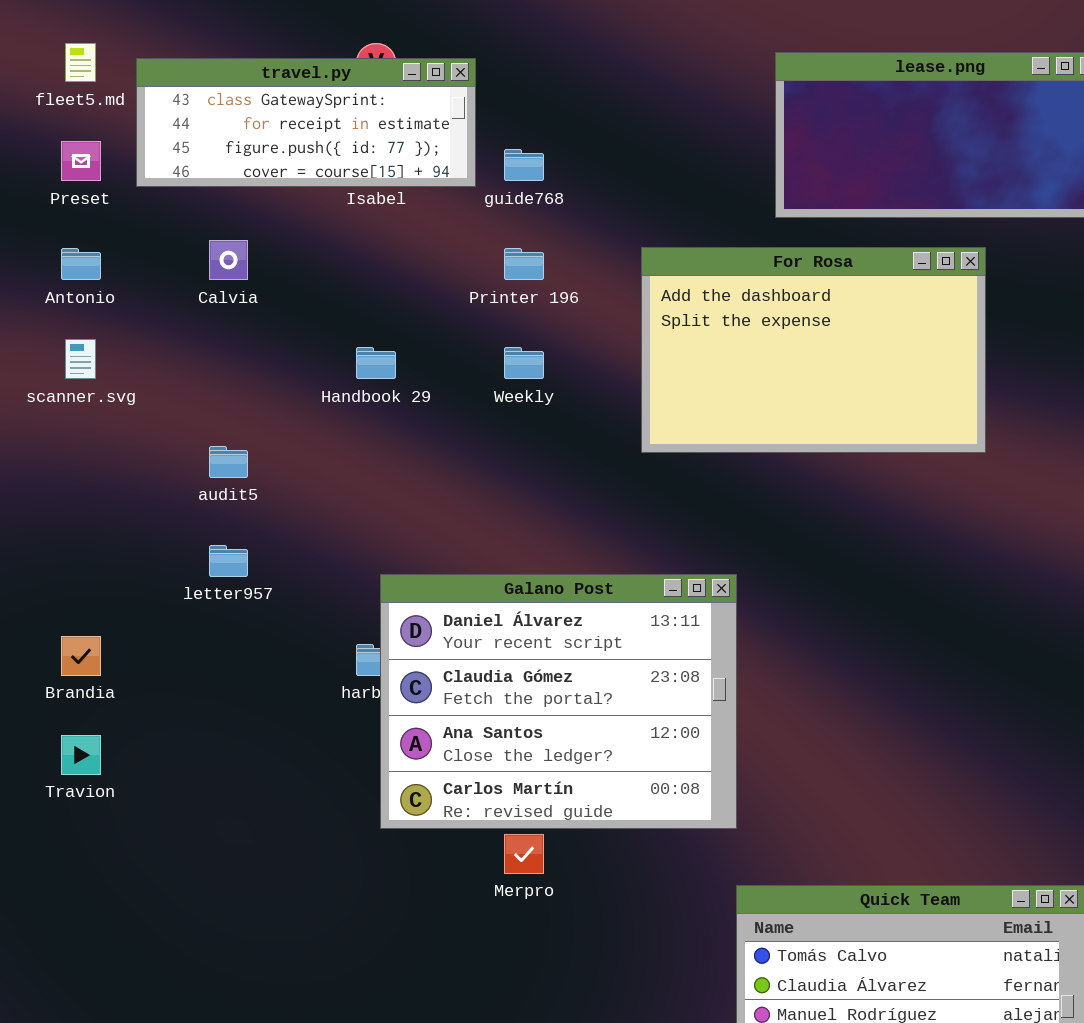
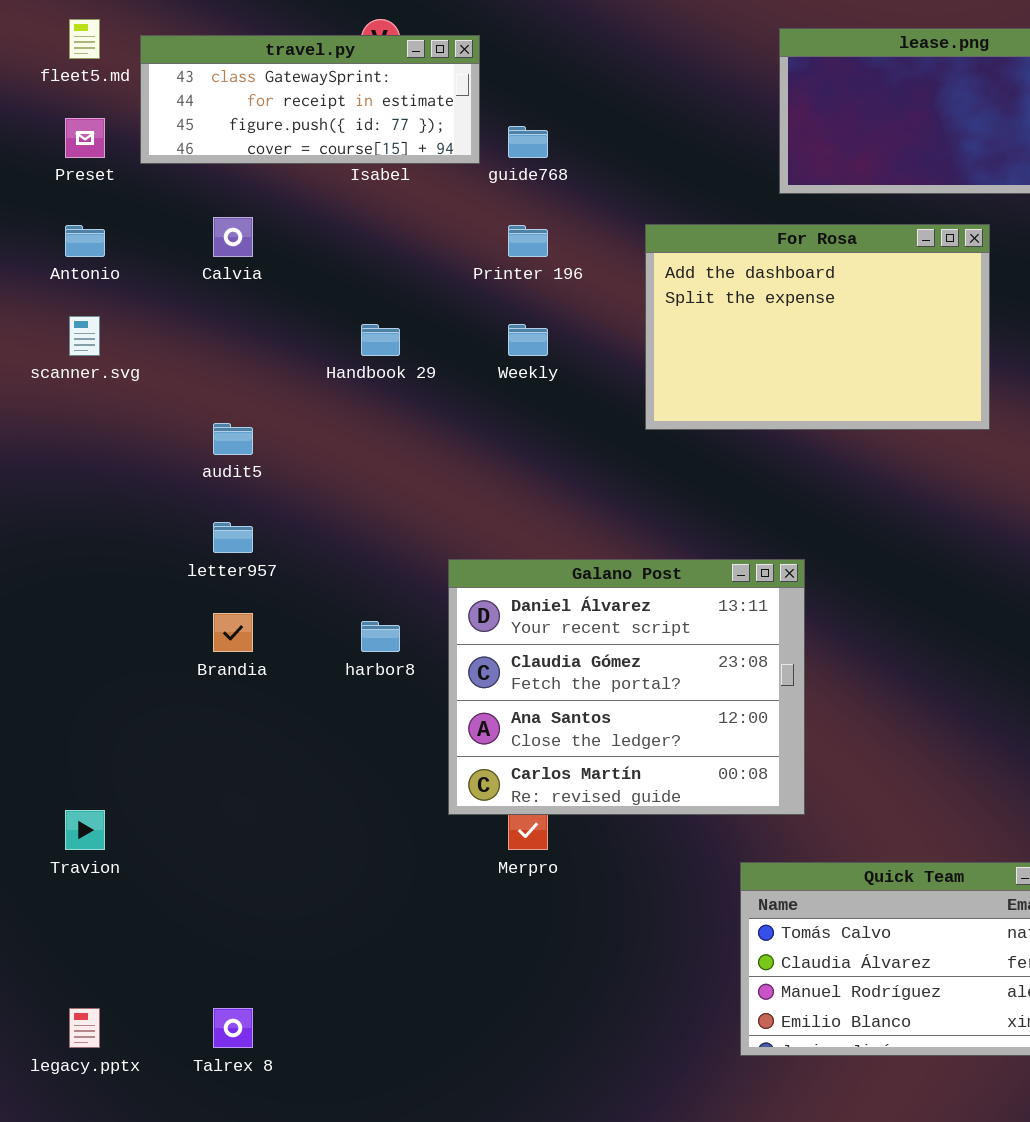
Galano Post: [380,574,737,829] -> [448,559,805,815], moved
Brandia: [61,636,101,676] -> [213,613,253,652], moved
Travion: [61,735,101,775] -> [65,810,105,850], moved

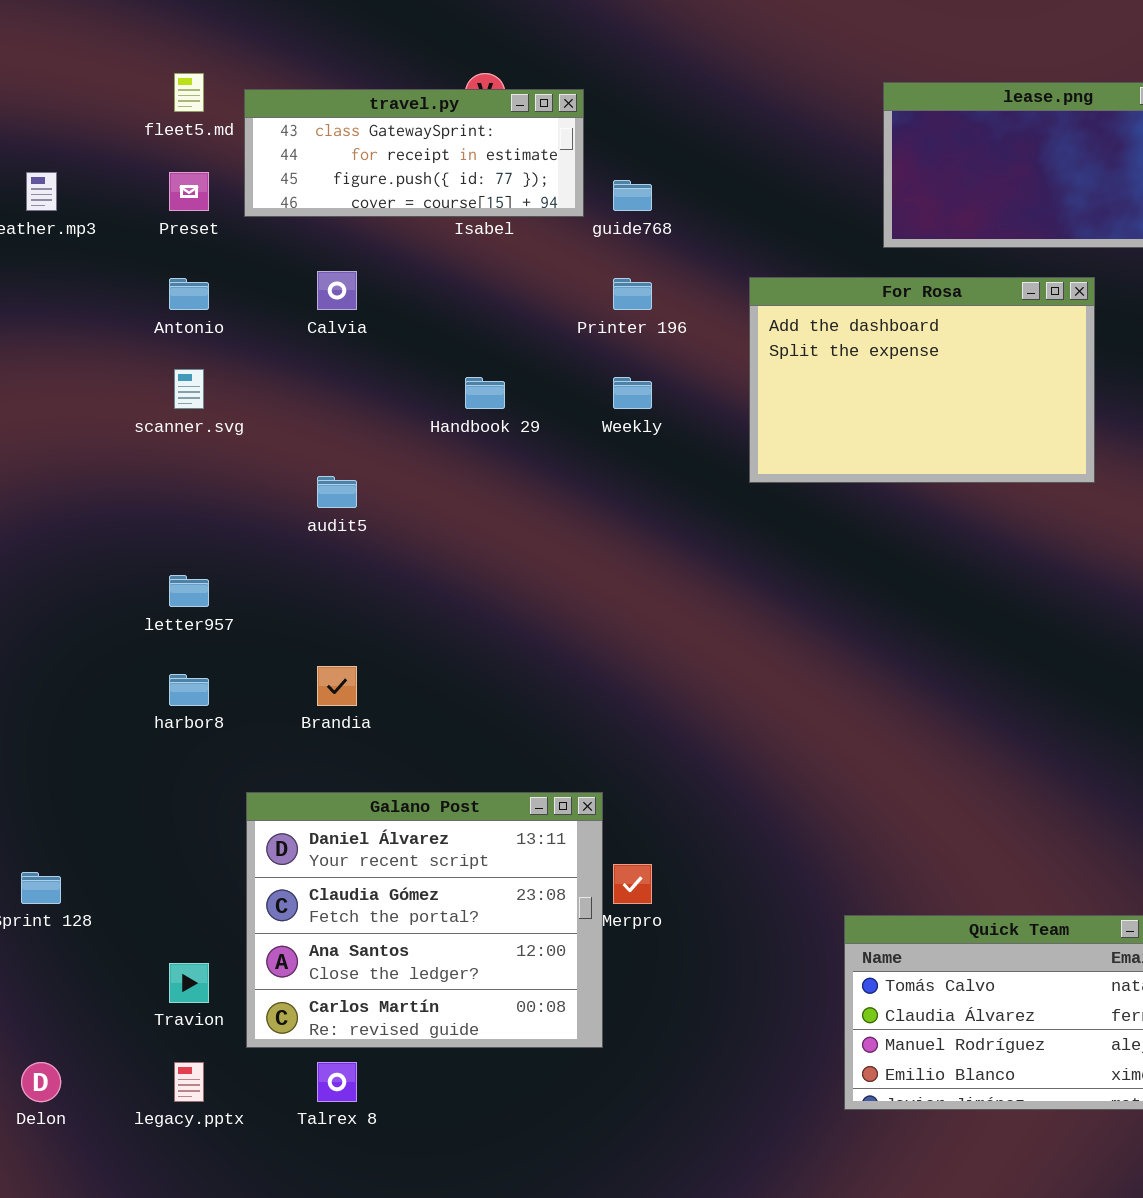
letter957: [213,522,253,553] -> [169,575,209,607], moved
Galano Post: [448,559,805,815] -> [246,792,603,1048], moved
harbor8: [361,621,400,652] -> [169,674,209,706], moved
Travion: [65,810,105,850] -> [169,963,209,1003], moved

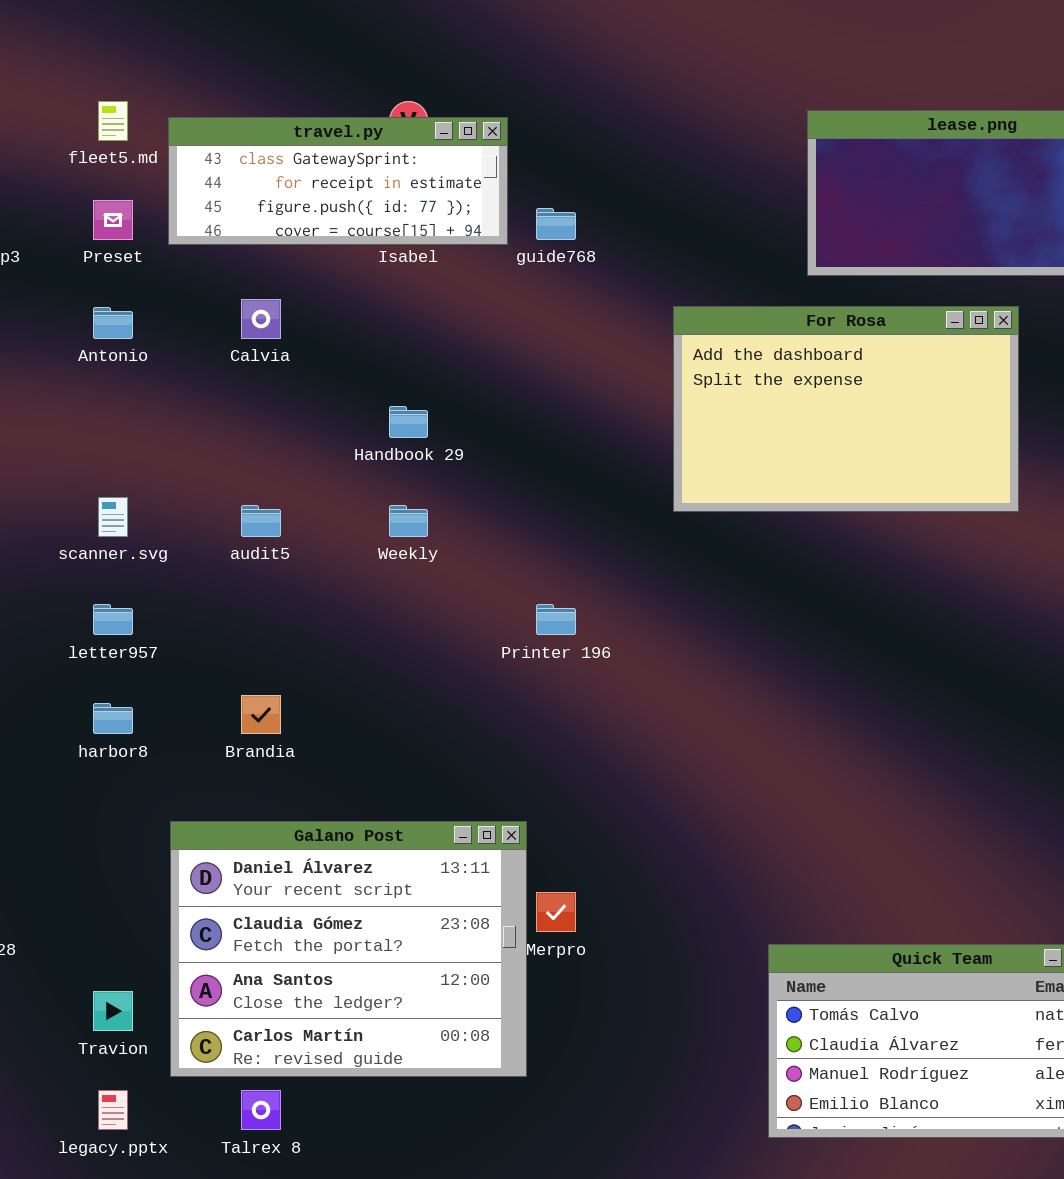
Printer 196: [613,278,652,310] -> [536,604,576,635], moved
scanner.svg: [174,369,204,409] -> [98,497,128,537], moved
Weekly: [613,377,652,409] -> [389,505,428,537], moved

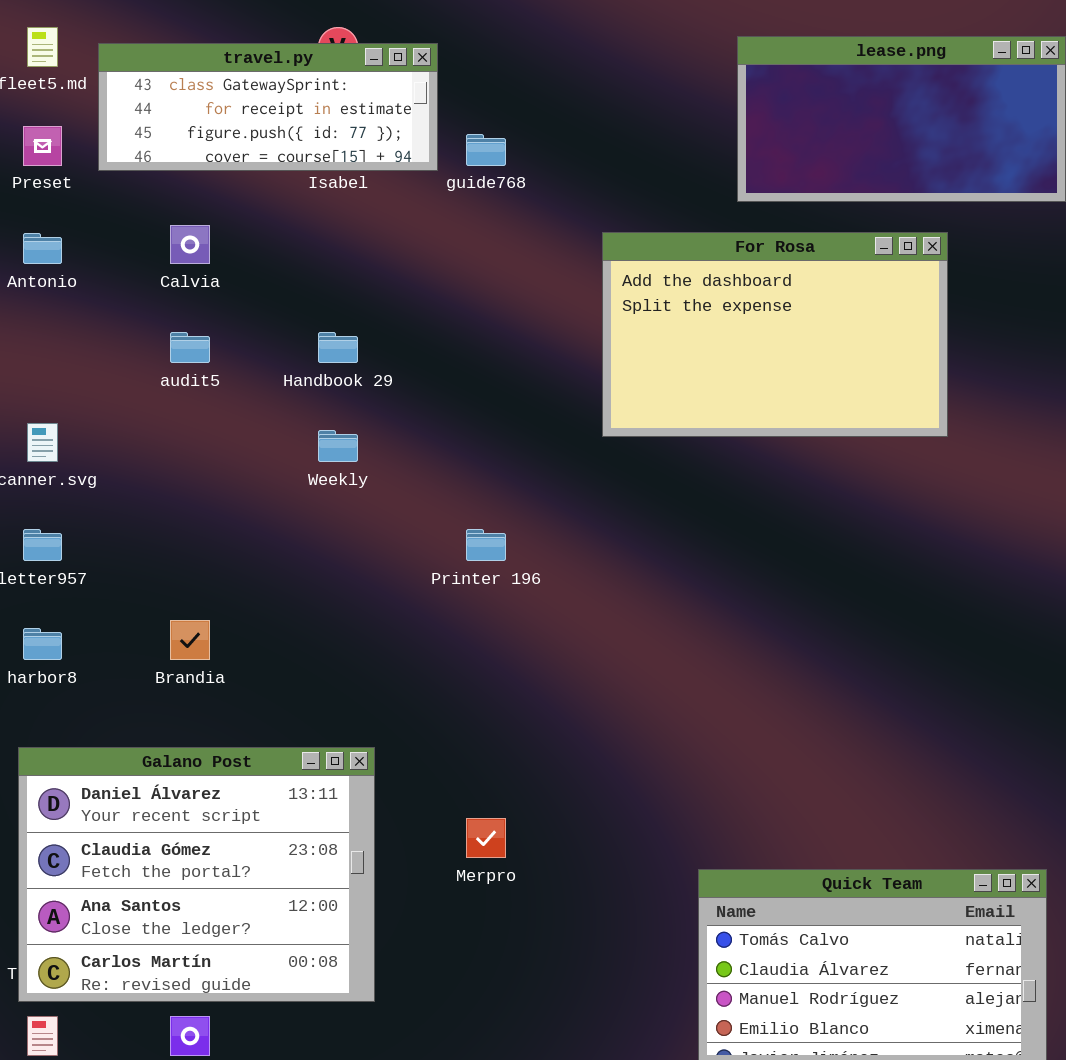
audit5: [241,505,281,537] -> [170,332,210,363], moved
Galano Post: [170,821,527,1077] -> [18,747,375,1002], moved

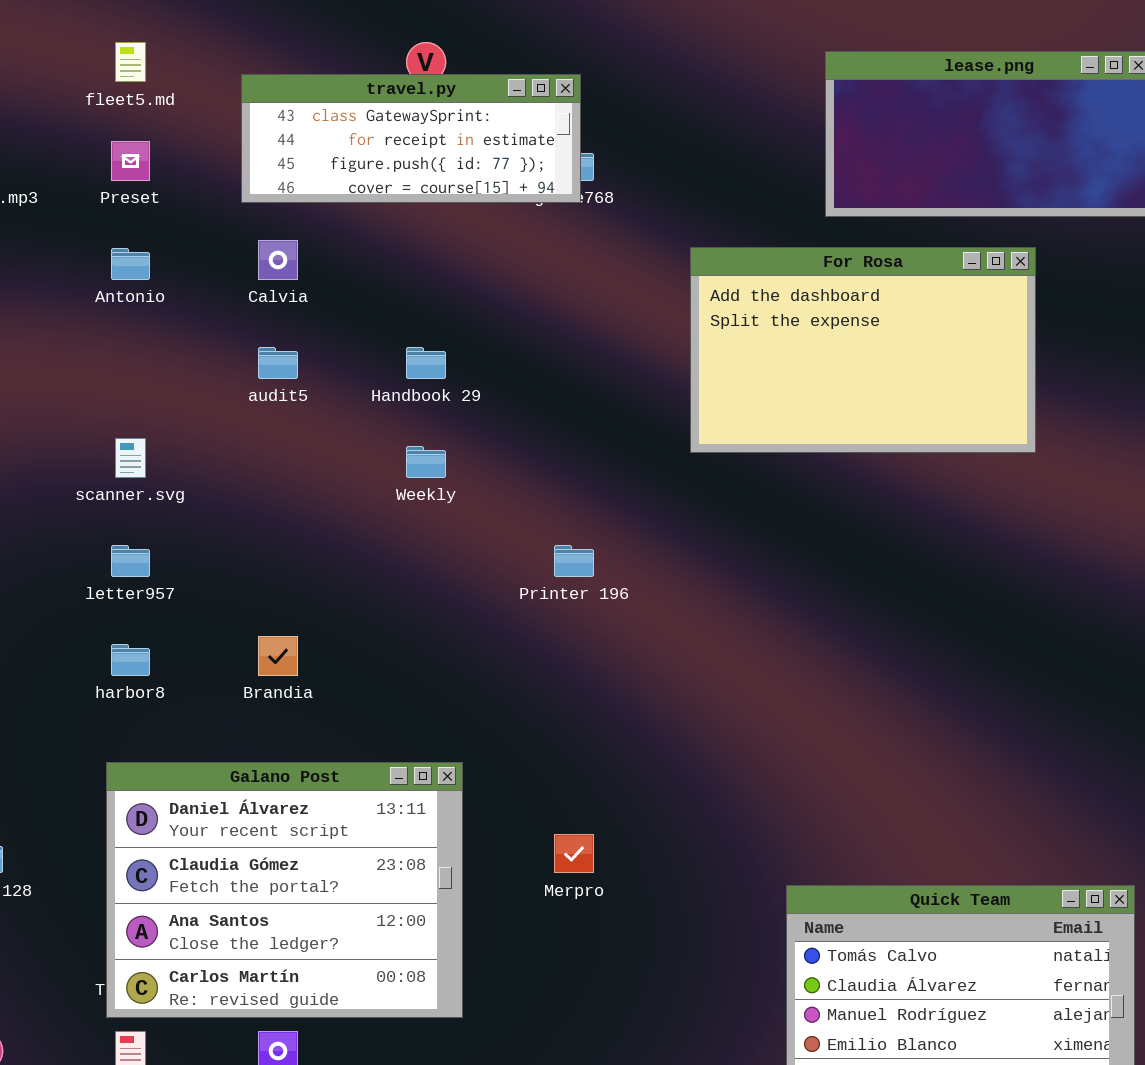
travel.py: [98,43,438,171] -> [241,74,581,203], moved

